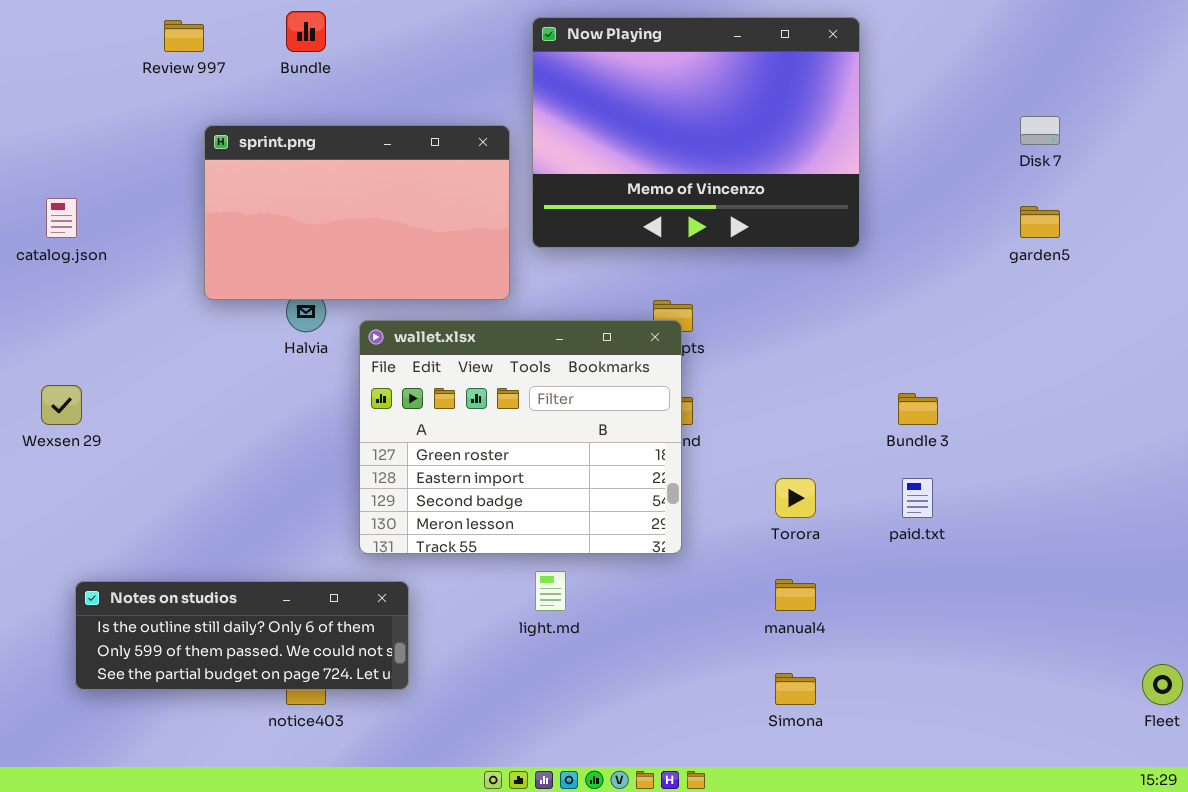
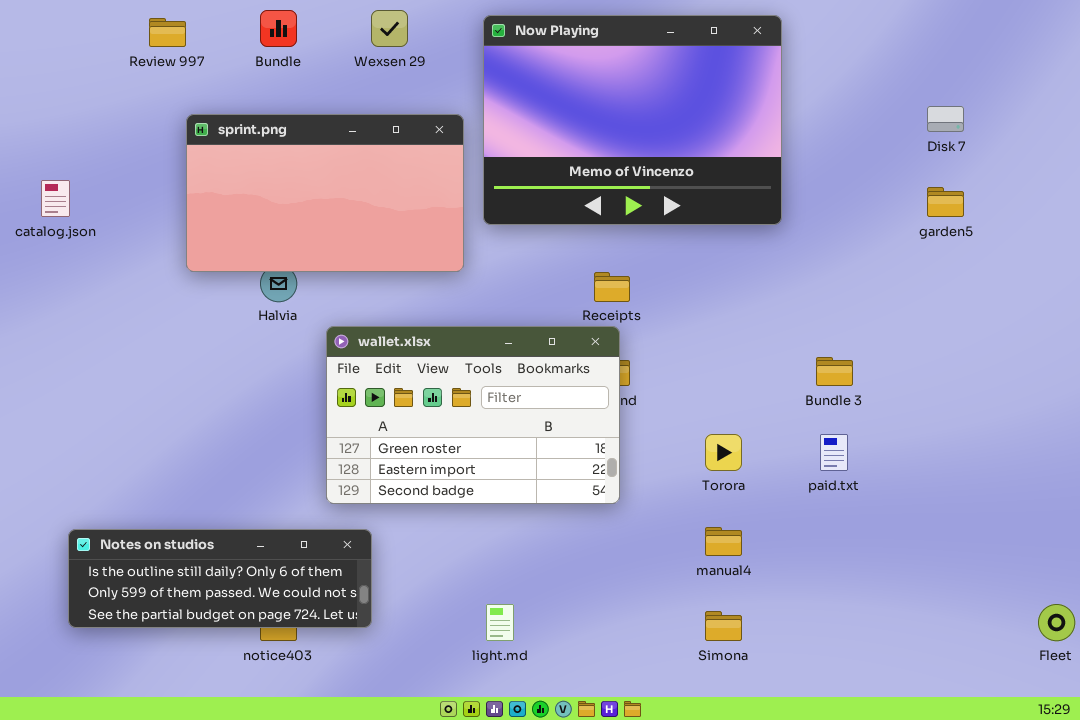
wallet.xlsx: [359,320,682,554] -> [326,326,620,504], resized
Wexsen 29: [41,385,82,425] -> [371,10,408,47], moved
light.md: [535,571,566,611] -> [486,604,514,641], moved

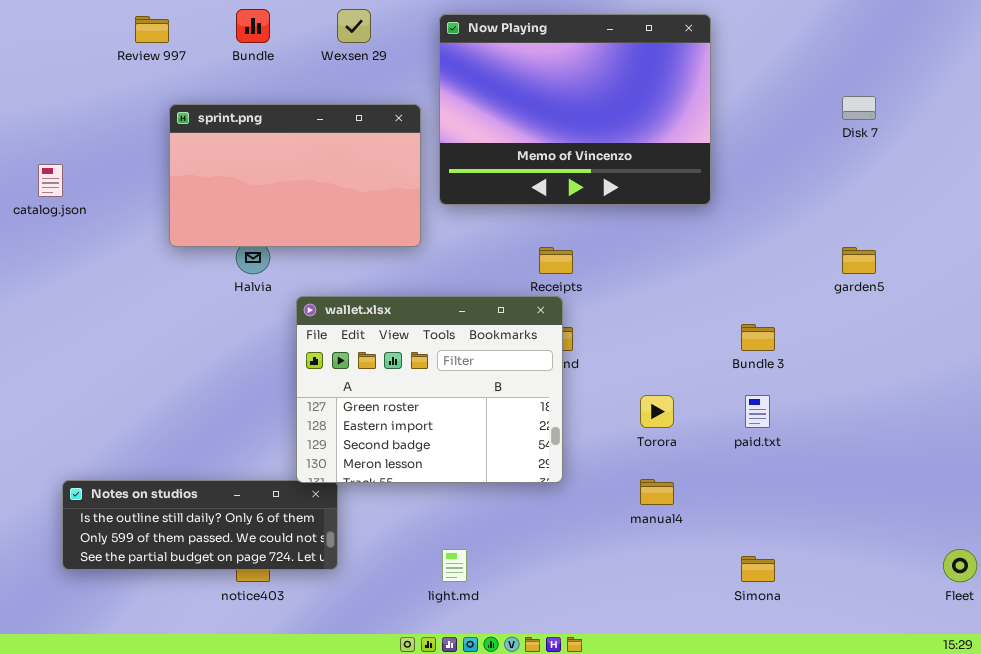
garden5: [927,187,964,217] -> [842,247,876,274], moved
wallet.xlsx: [326,326,620,504] -> [296,296,563,483], resized
Simona: [705,611,742,641] -> [741,556,775,582], moved

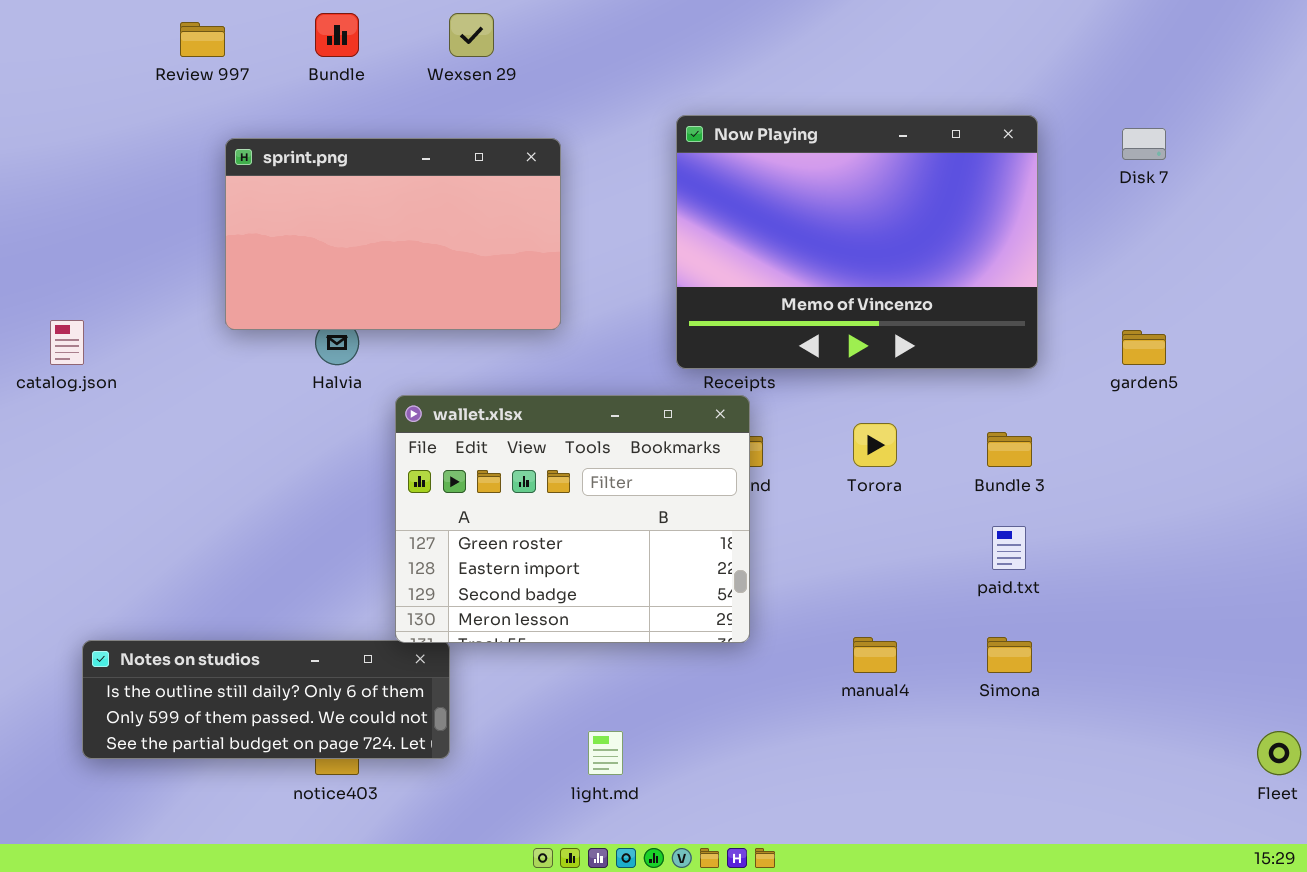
Now Playing: [439,14,711,205] -> [676,115,1038,369], moved
catalog.json: [38,164,63,197] -> [50,320,84,365], moved
Torora: [640,395,674,428] -> [853,423,897,467], moved
Simona: [741,556,775,582] -> [987,637,1032,673], moved

